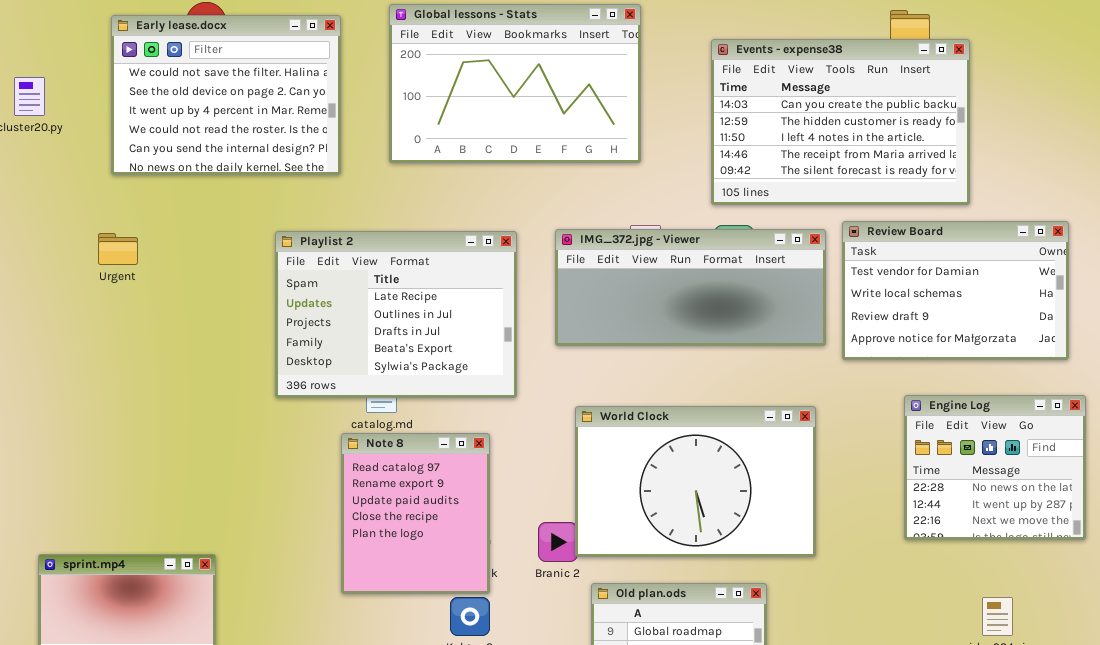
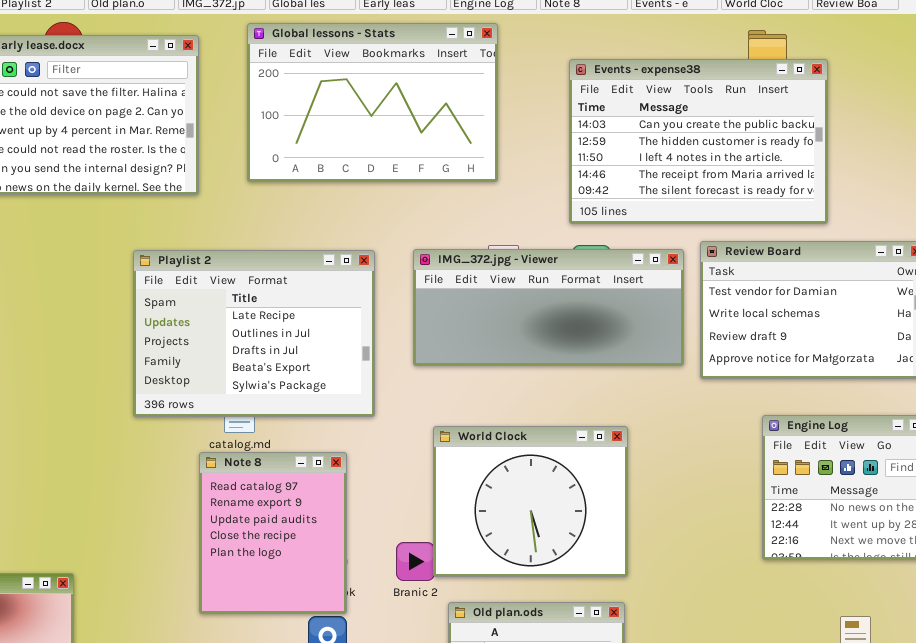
World Clock: [575,406,816,557] -> [433,426,628,577], resized

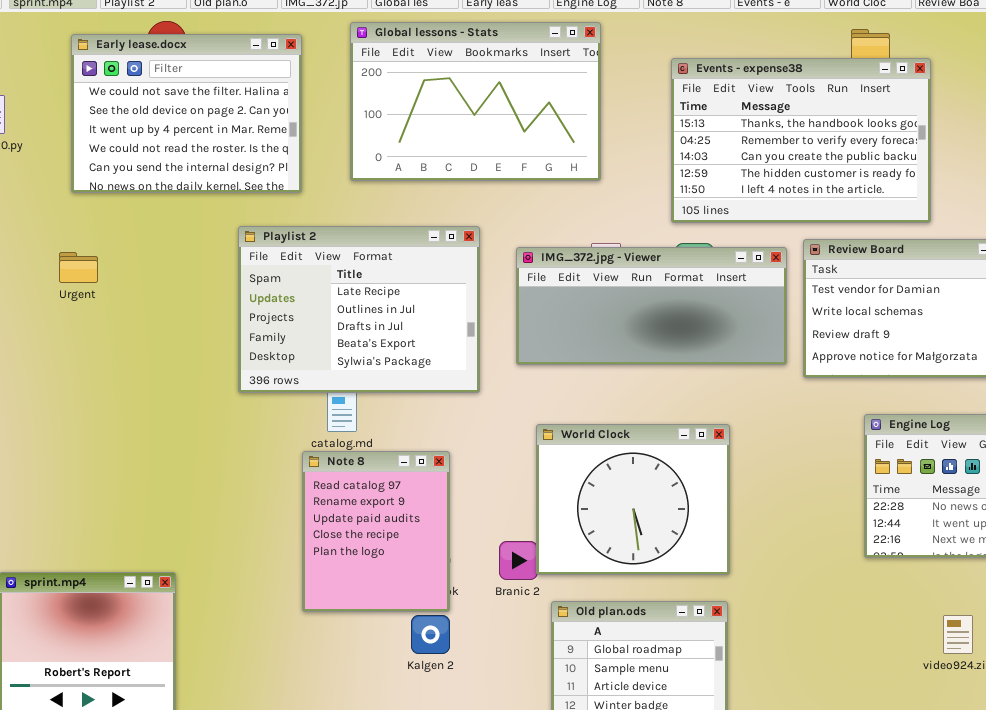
Events - expense38: [569,59,828,224] -> [671,58,931,223], scrolled up 2 rows
Playlist 2: [133,250,375,417] -> [238,226,480,393], moved

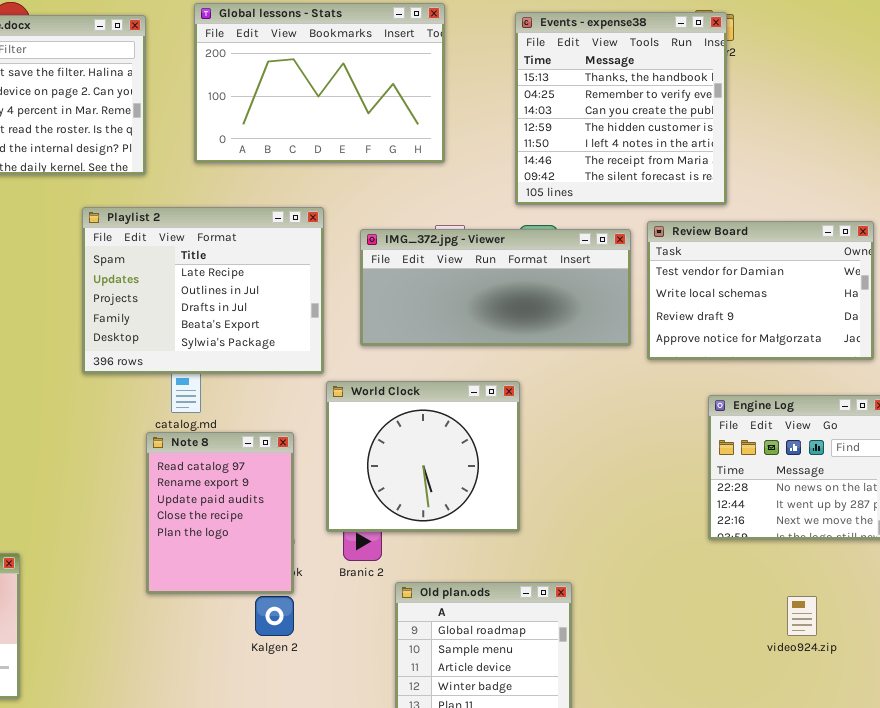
Events - expense38: [671,58,931,223] -> [515,12,727,205], resized
World Clock: [536,424,730,575] -> [326,381,520,532], moved

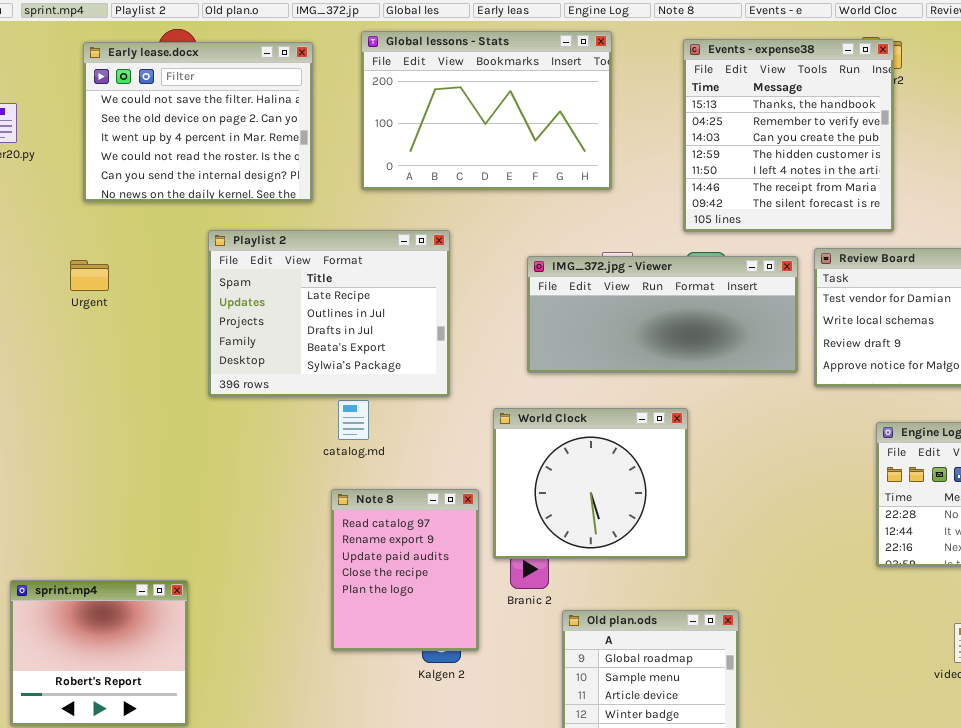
Playlist 2: [82,207,324,374] -> [208,230,450,397], moved
Note 8: [146,432,294,594] -> [331,489,479,651], moved

